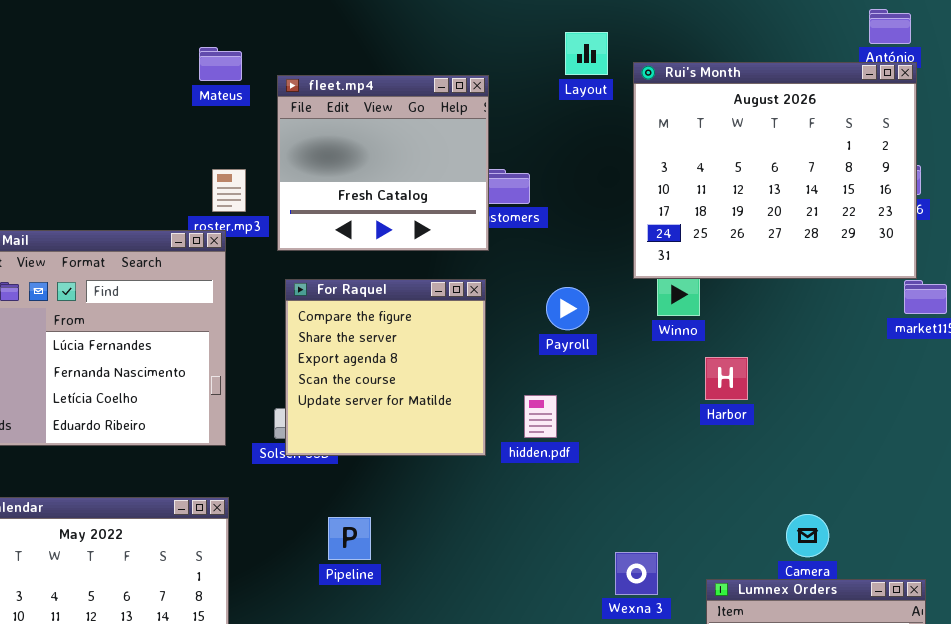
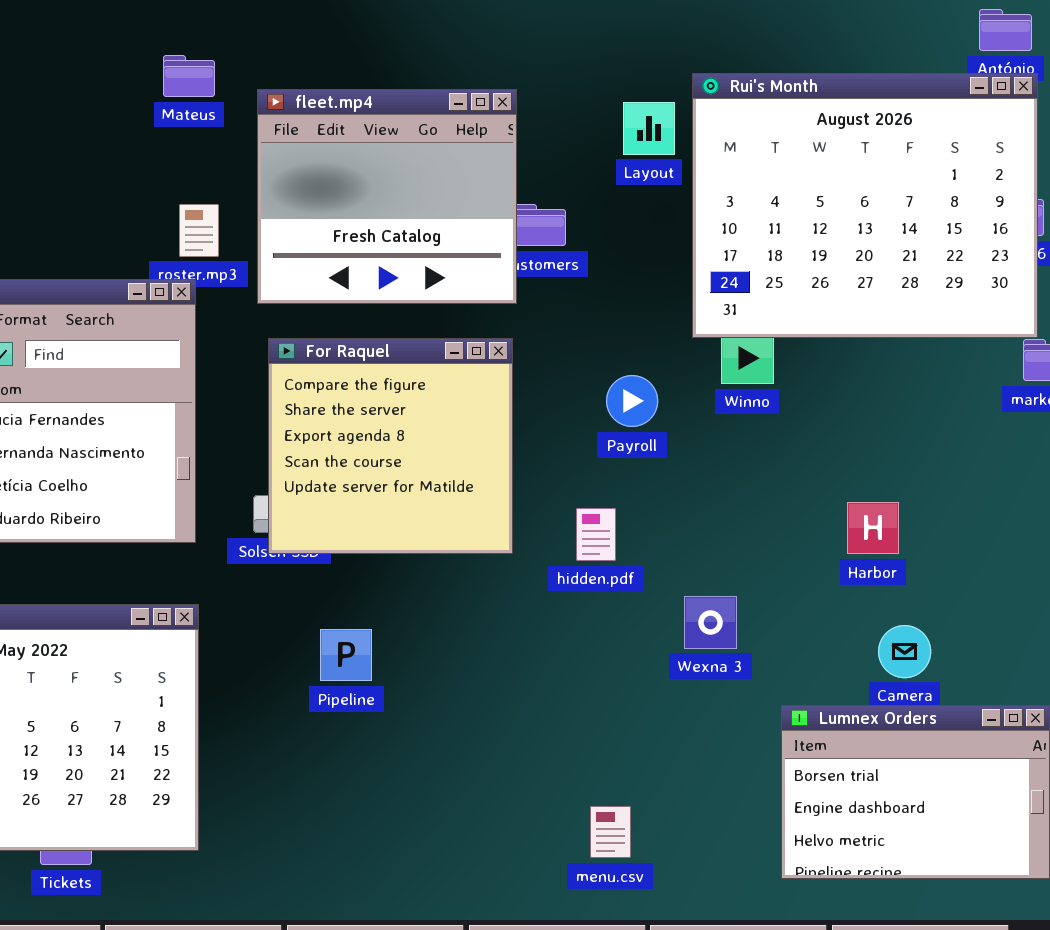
Layout: [565,32,608,75] -> [623,102,675,155], moved
Payroll: [546,287,589,330] -> [606,375,658,427], moved
Harbor: [705,357,748,400] -> [847,502,899,554], moved
hidden.pdf: [524,395,557,438] -> [576,508,616,561], moved
Wexna 3: [615,552,658,595] -> [684,596,737,649], moved

